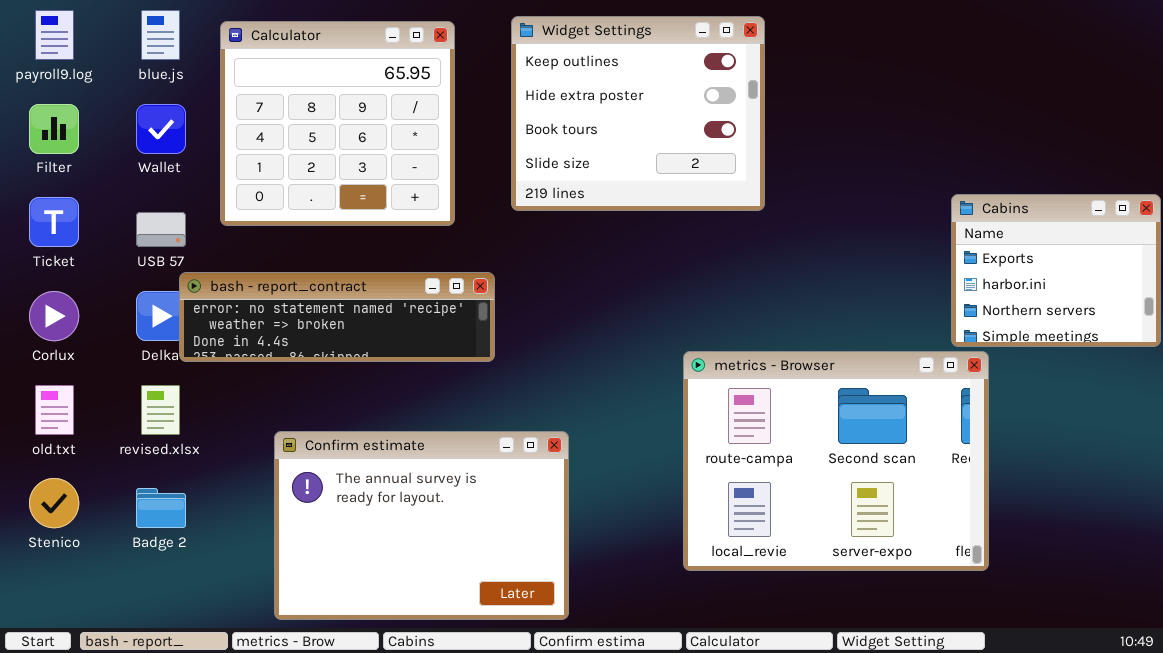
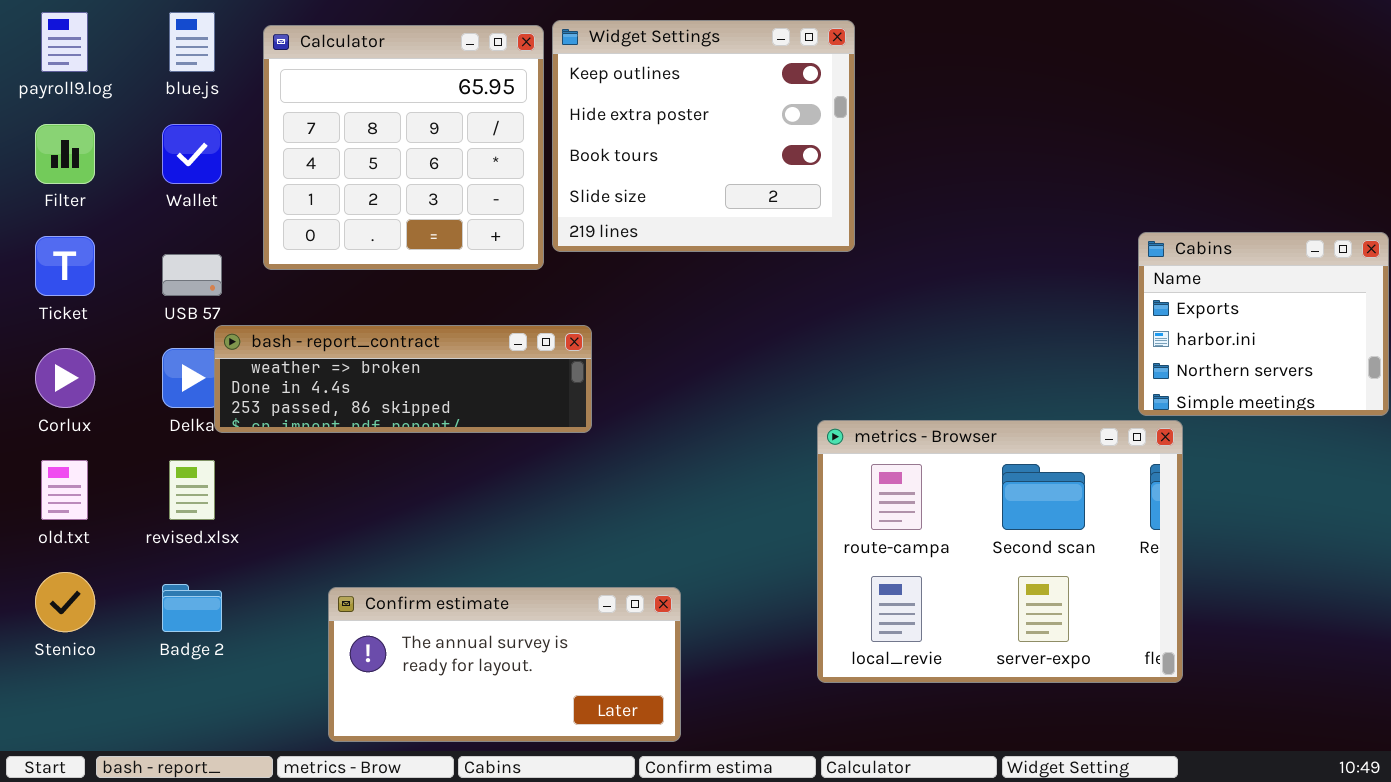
Widget Settings: [511,16,765,211] -> [552,20,855,252], moved
bash - report_contract: [179,272,495,362] -> [214,325,592,433], scrolled down 1 row
Confirm estimate: [274,431,569,620] -> [328,587,681,742], resized

